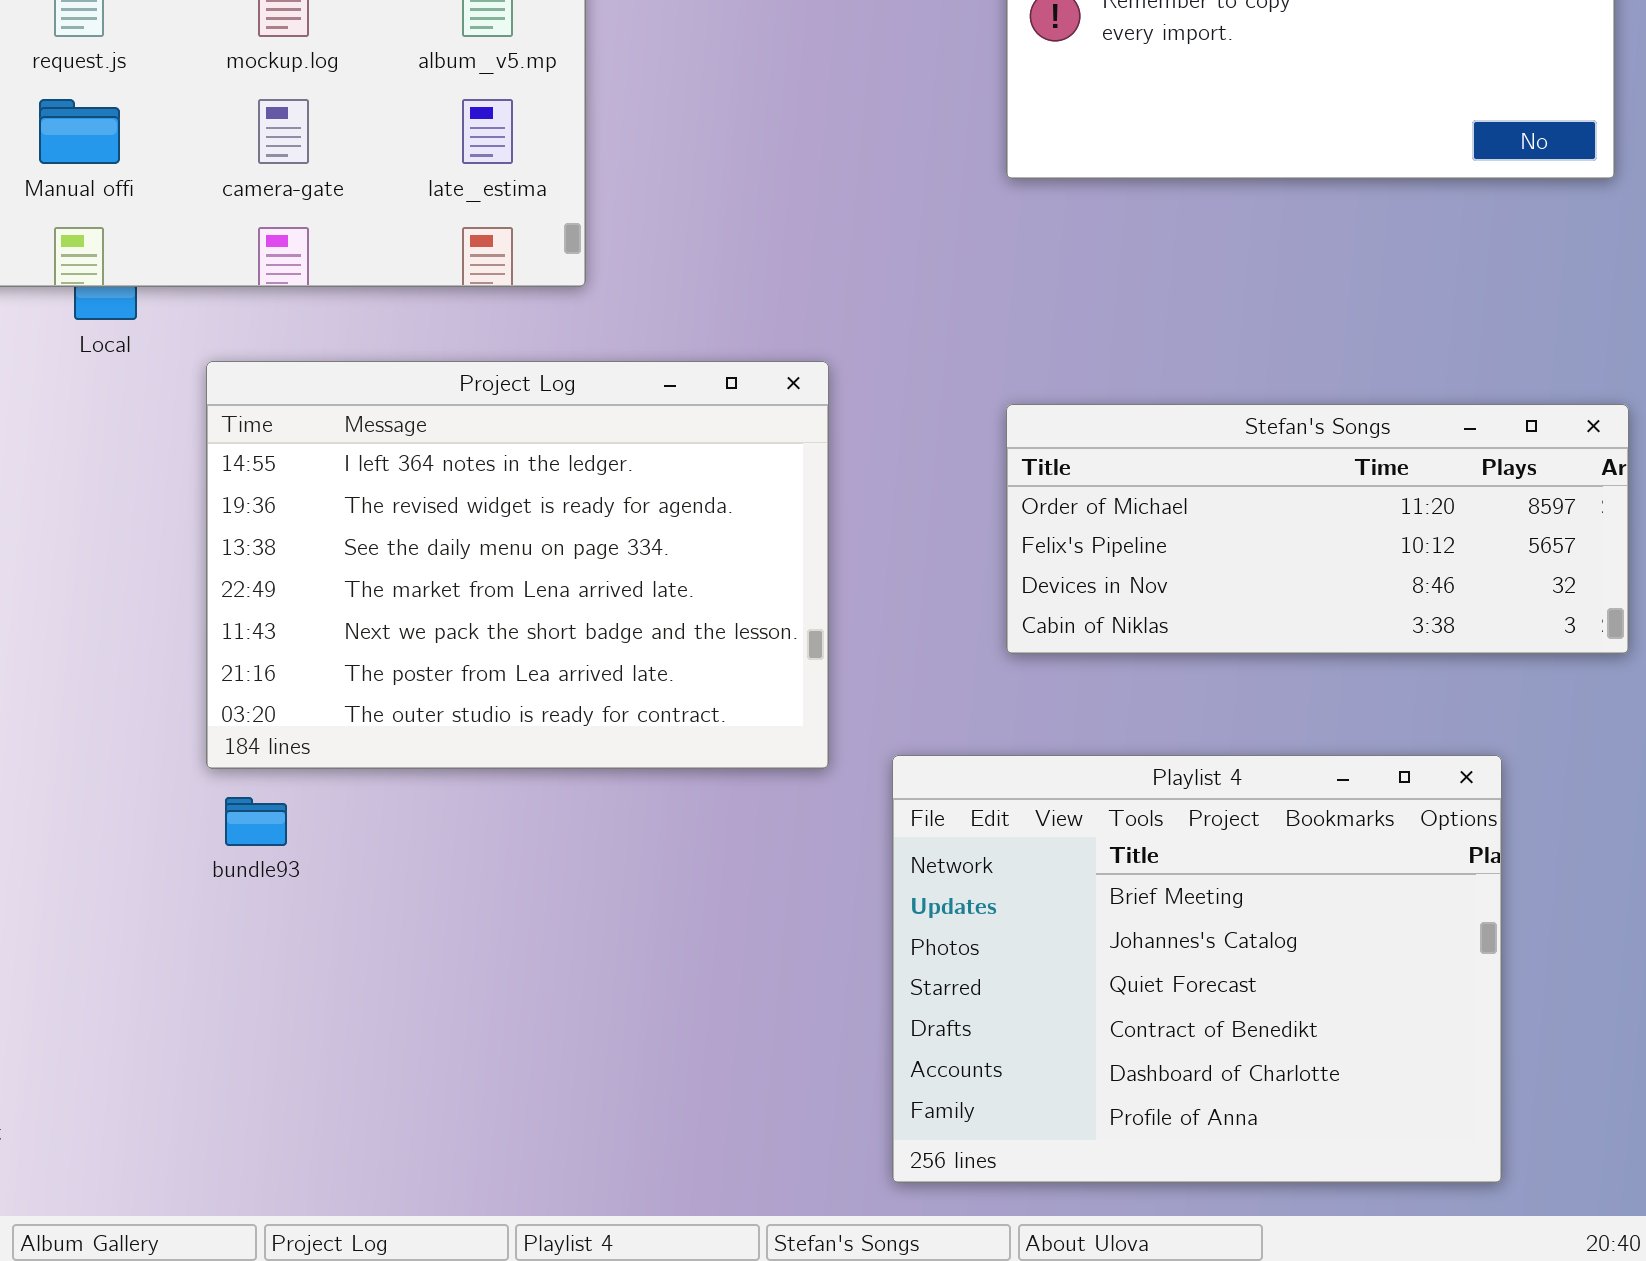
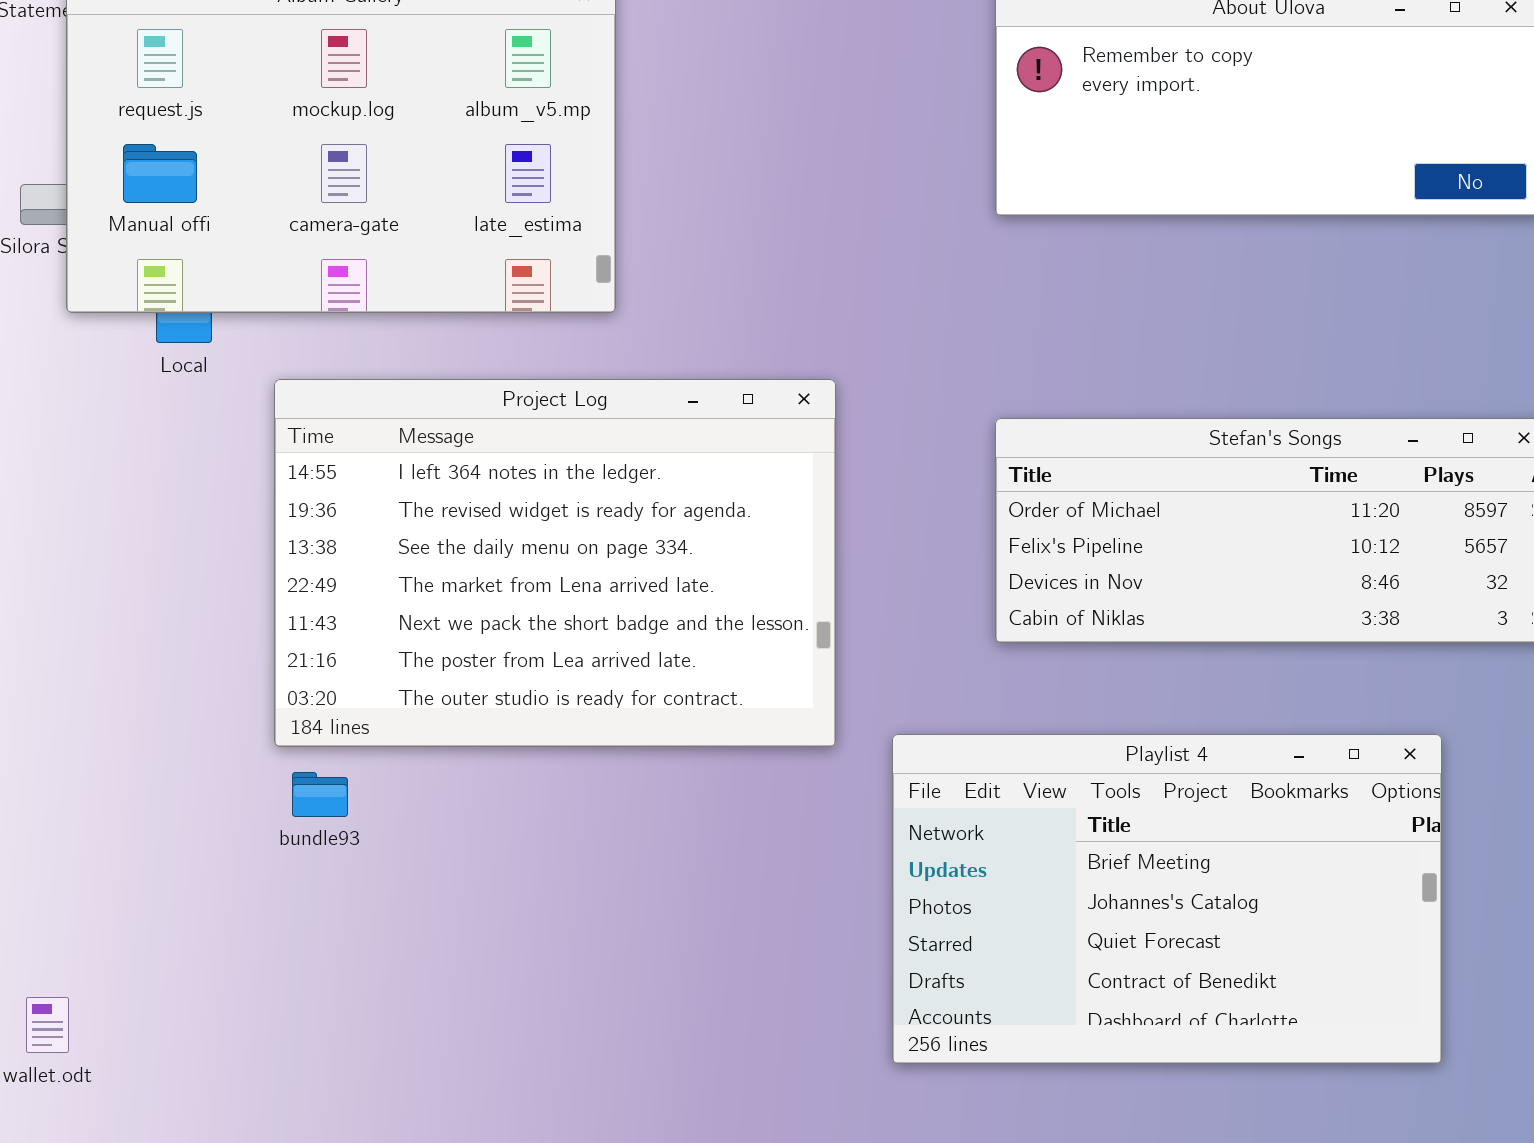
Playlist 4: [892,755,1502,1183] -> [892,734,1442,1064], resized

